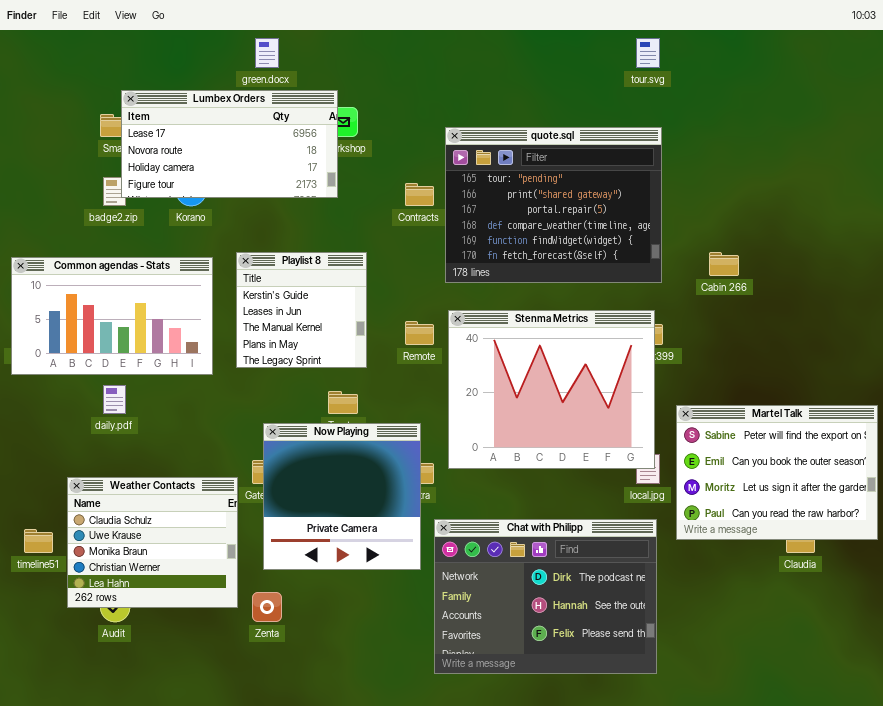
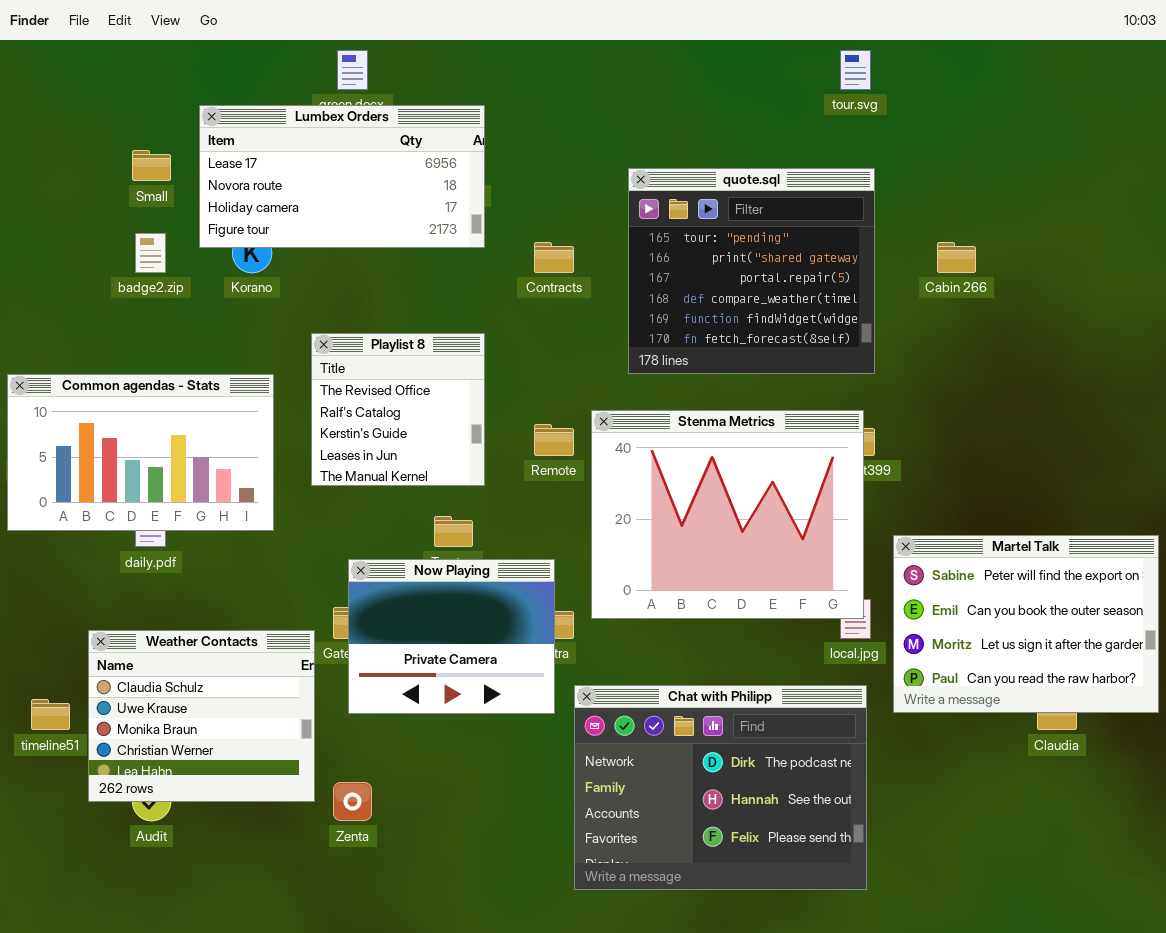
Lumbex Orders: [121,90,338,198] -> [199,105,485,248], moved
quote.sql: [445,127,662,283] -> [628,168,875,374], resized
Playlist 8: [236,252,367,368] -> [311,333,485,486], scrolled up 2 rows
Cabin 266: [709,252,739,276] -> [937,242,976,273], moved
Common agendas - Stats: [11,257,213,375] -> [7,374,274,531], moved
Now Playing: [263,423,421,570] -> [348,559,555,714], resized

